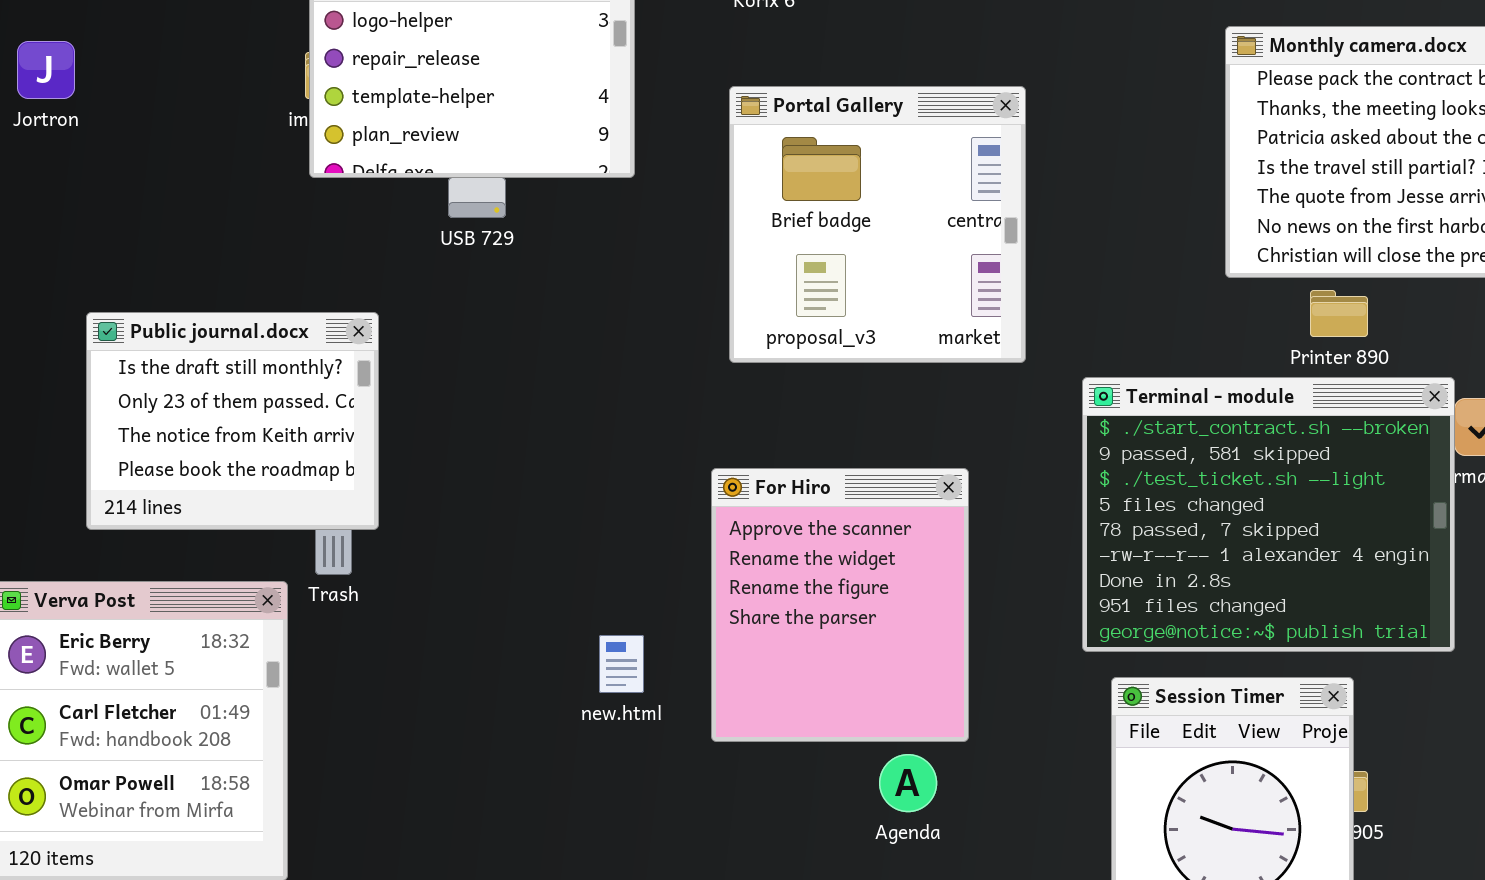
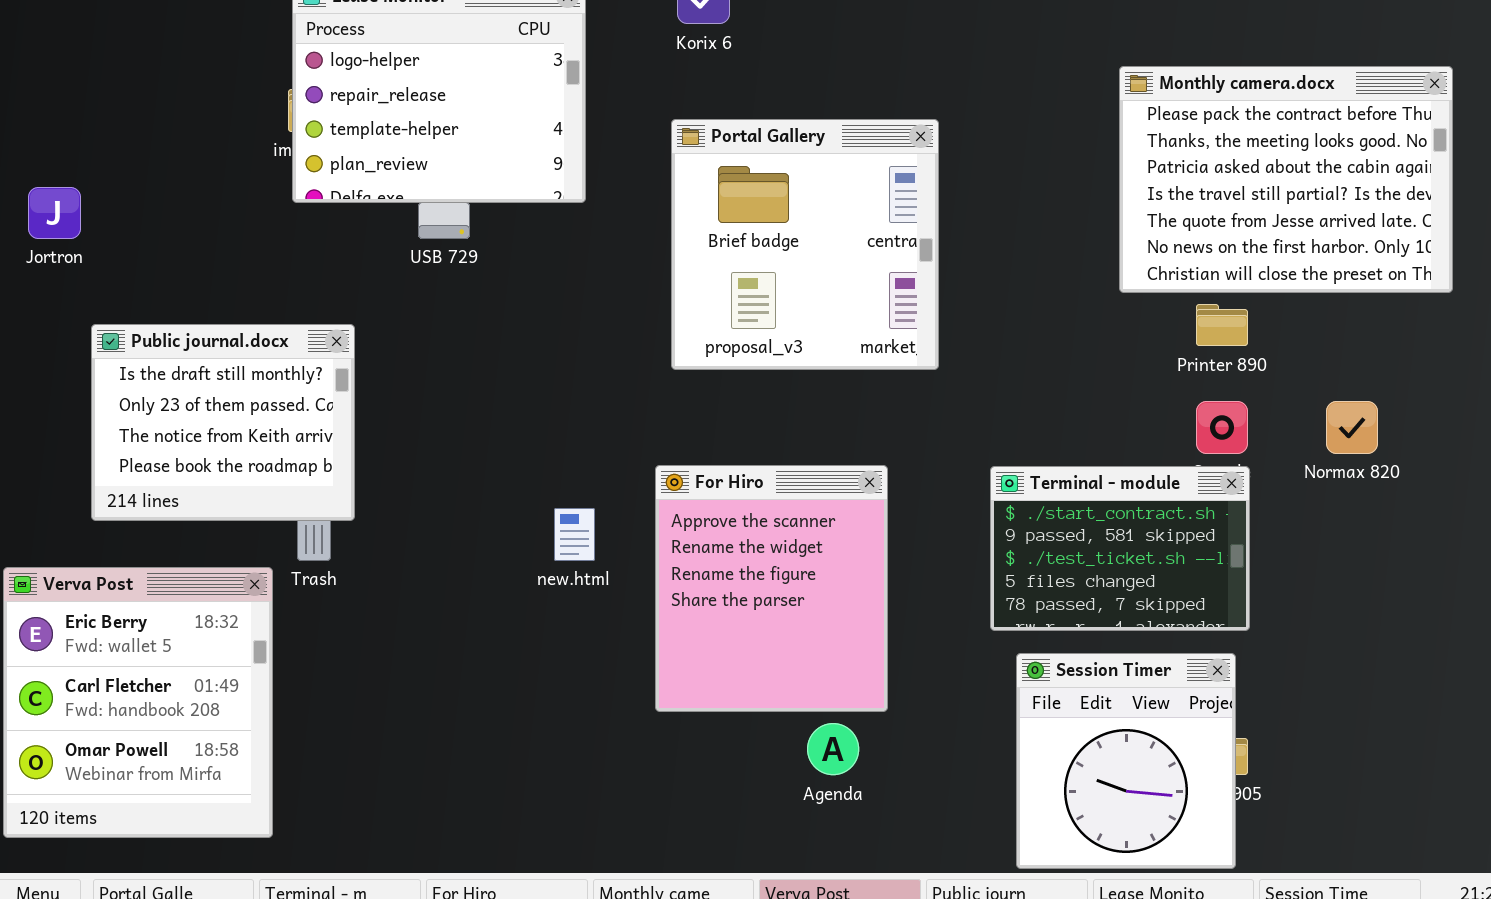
Jortron: [17,41,75,99] -> [28,187,81,239], moved
Terminal - module: [1082,377,1455,652] -> [990,466,1250,631], resized
new.html: [599,635,644,693] -> [554,508,595,561], moved

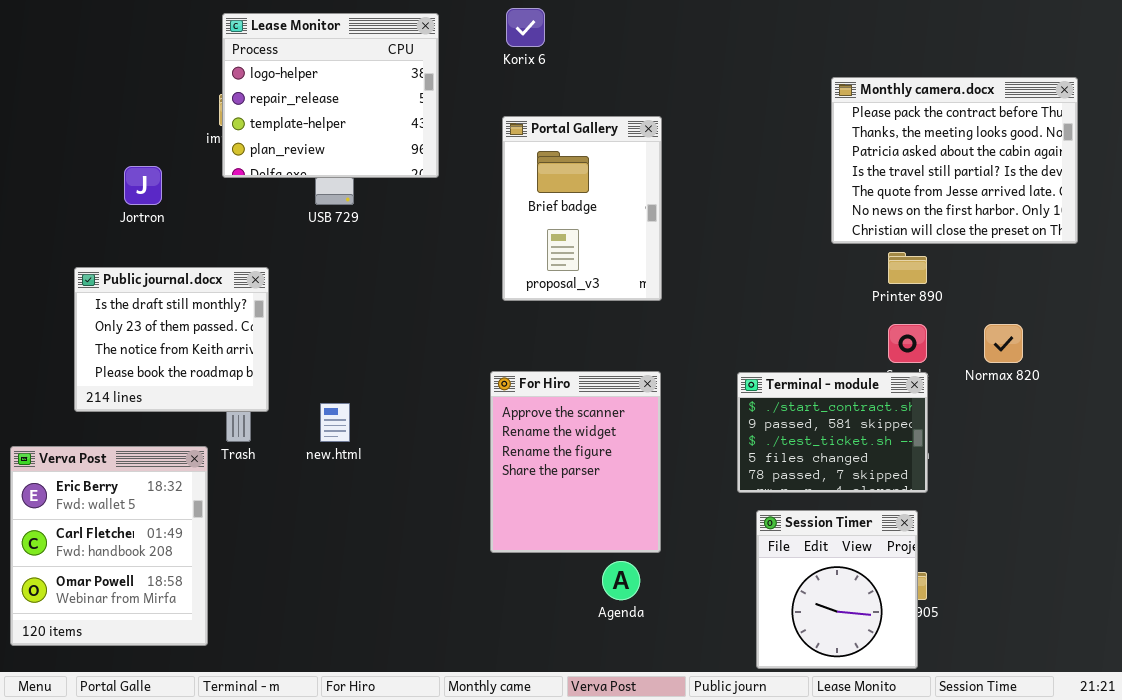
Portal Gallery: [671,119,939,370] -> [502,116,662,301], resized
Jortron: [28,187,81,239] -> [124,166,162,205], moved
new.html: [554,508,595,561] -> [320,403,350,442], moved

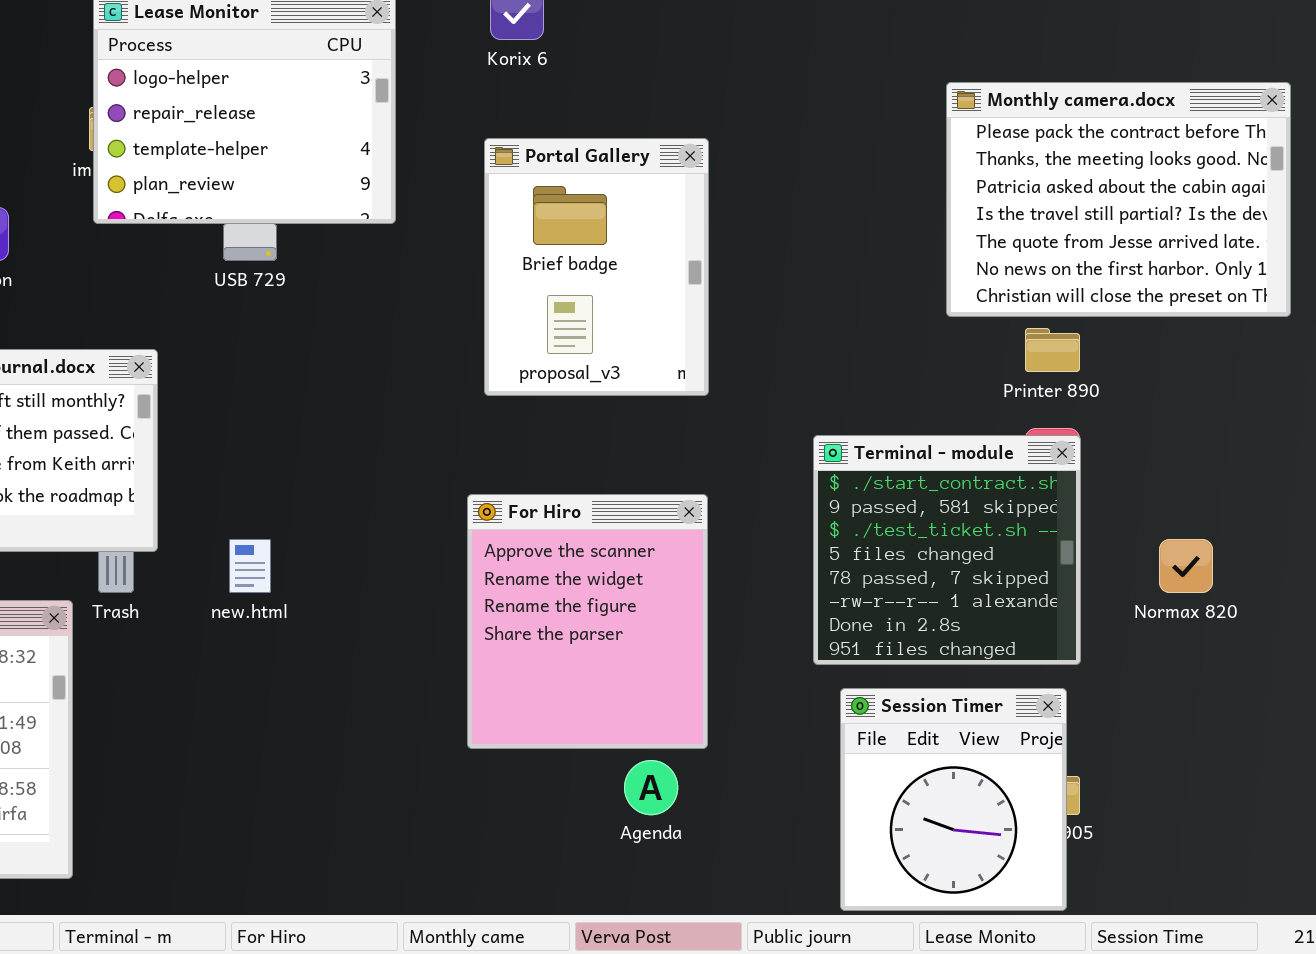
Normax 820: [984,324,1023,363] -> [1159,539,1213,593], moved
Terminal - module: [737,372,928,493] -> [813,435,1081,665], resized

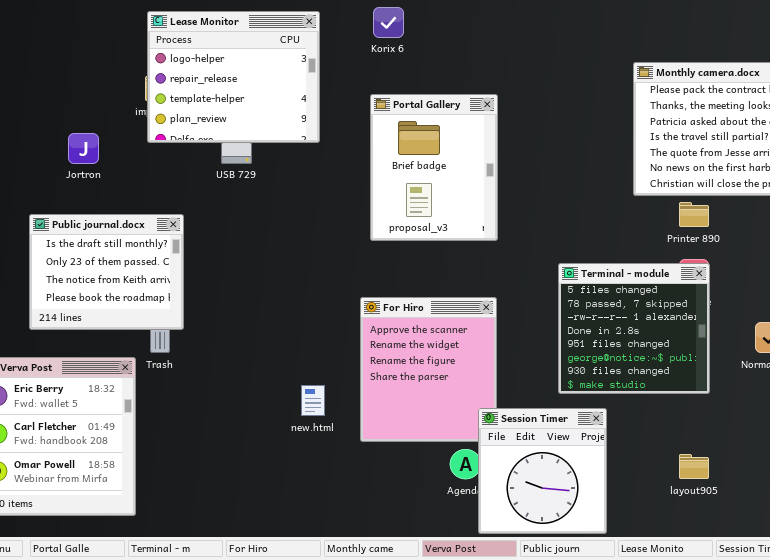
Terminal - module: [813,435,1081,665] -> [558,263,710,394], scrolled down 3 rows
new.html: [229,539,271,593] -> [301,385,325,416], moved
Session Timer: [840,688,1067,911] -> [478,408,607,534], moved

